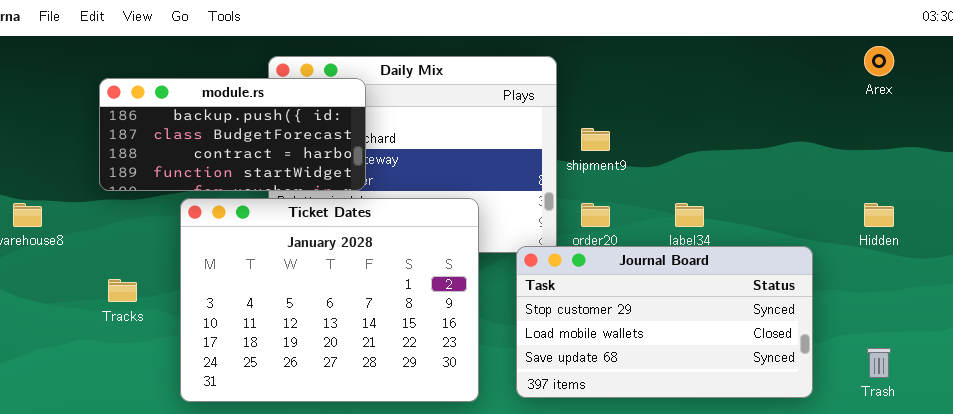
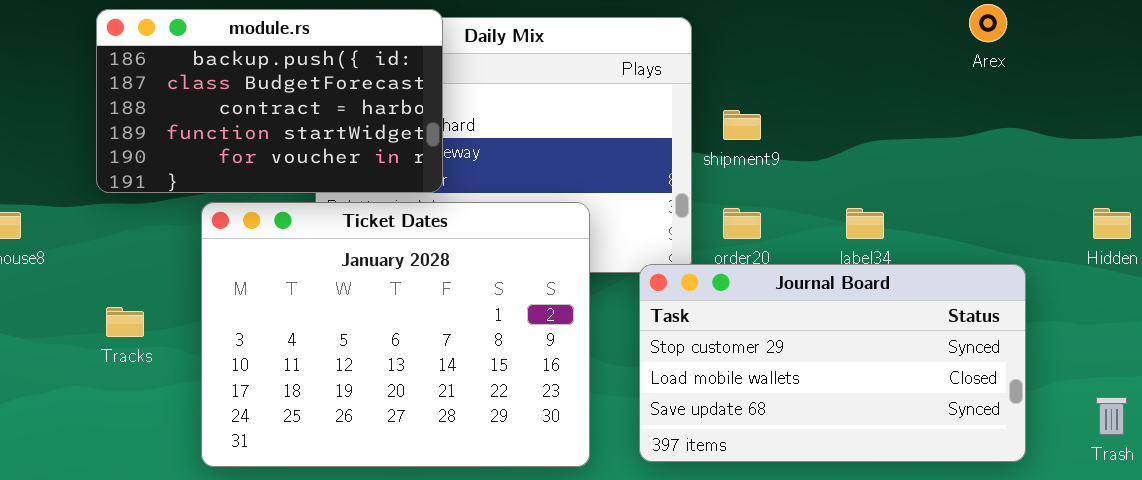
Arex: [864,46,894,76] -> [969,4,1007,42], moved
module.rs: [99,78,366,191] -> [96,9,443,193], resized

